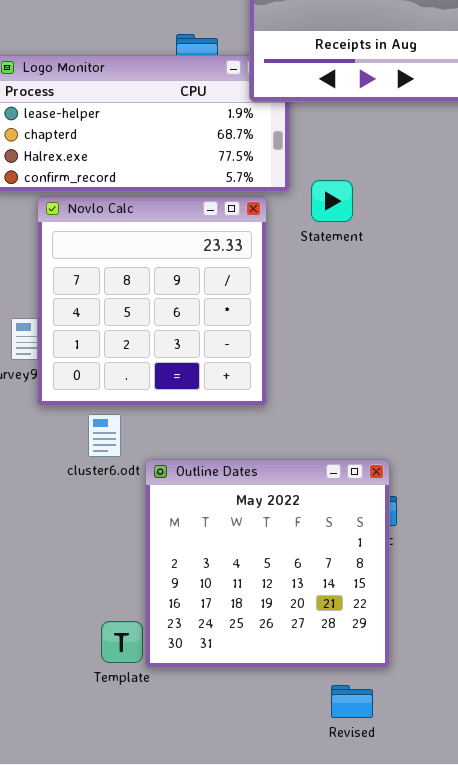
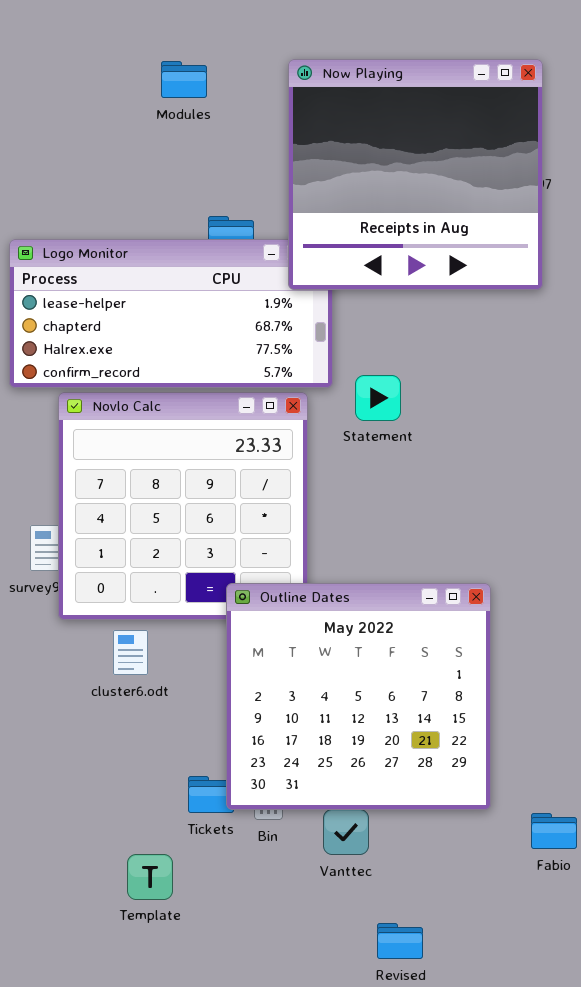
Outline Dates: [145,459,390,668] -> [226,583,491,810], moved

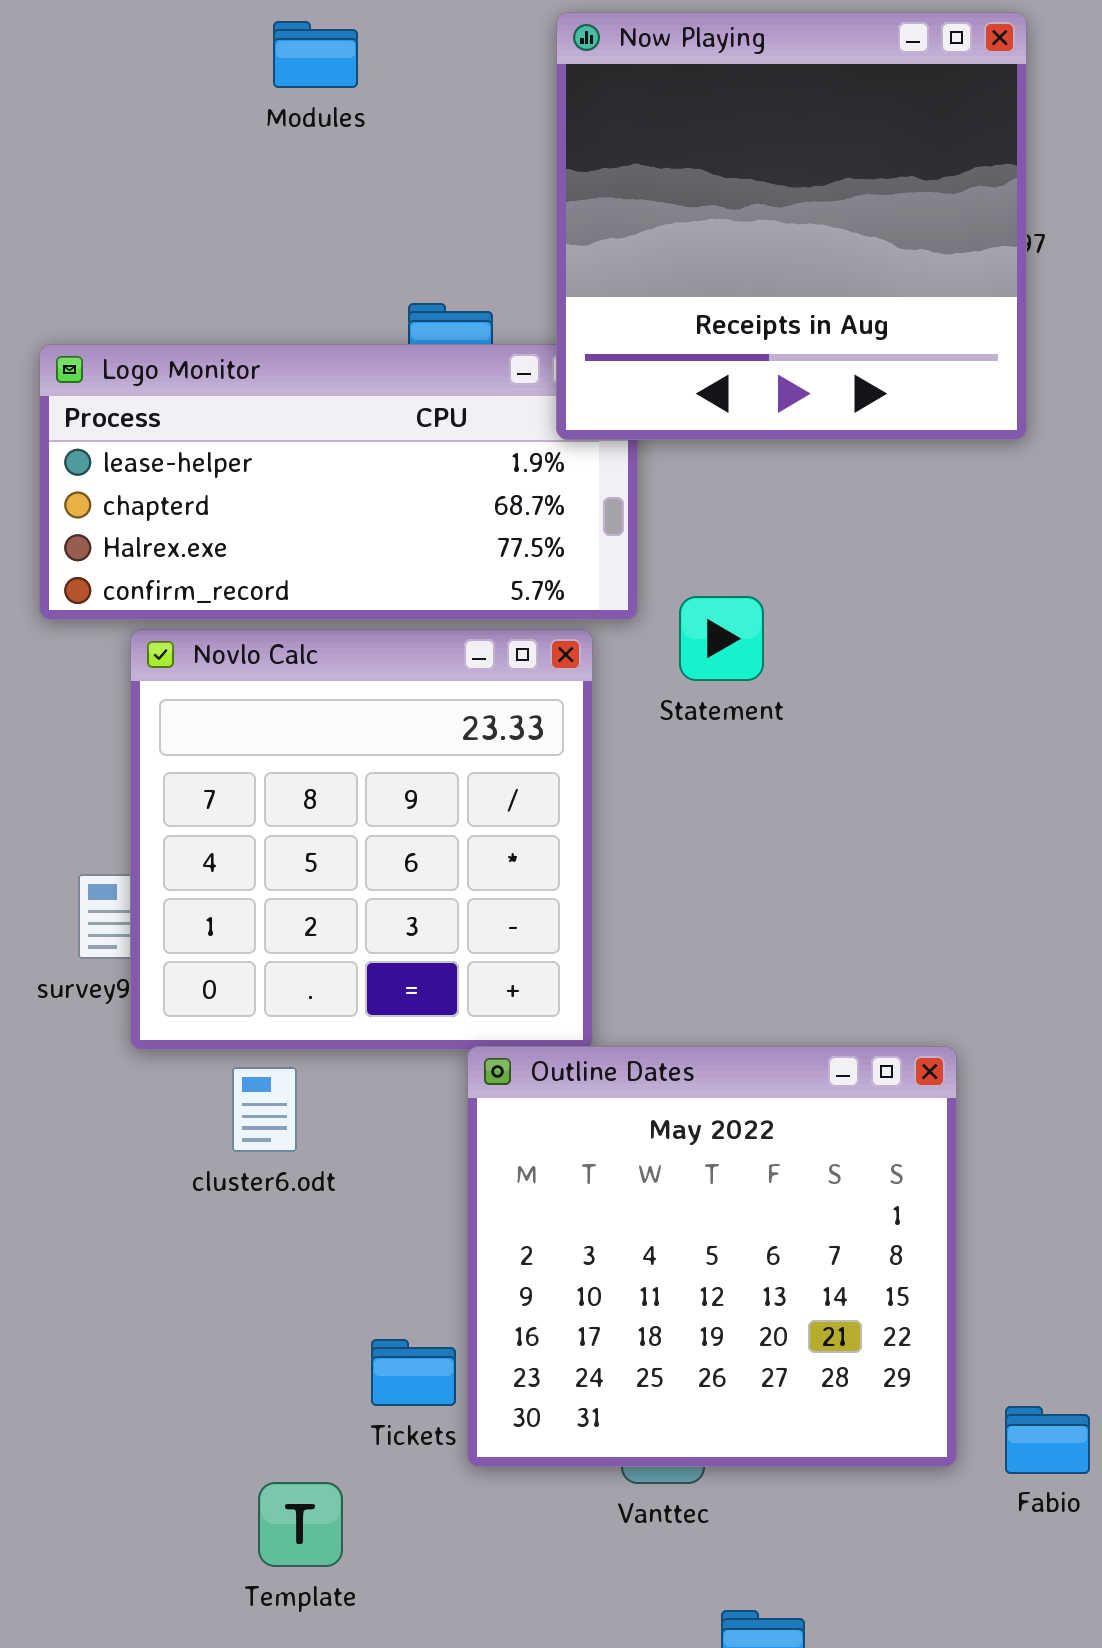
Modules: [161,61,207,98] -> [273,21,358,88], moved
Outline Dates: [226,583,491,810] -> [467,1046,957,1467], moved

